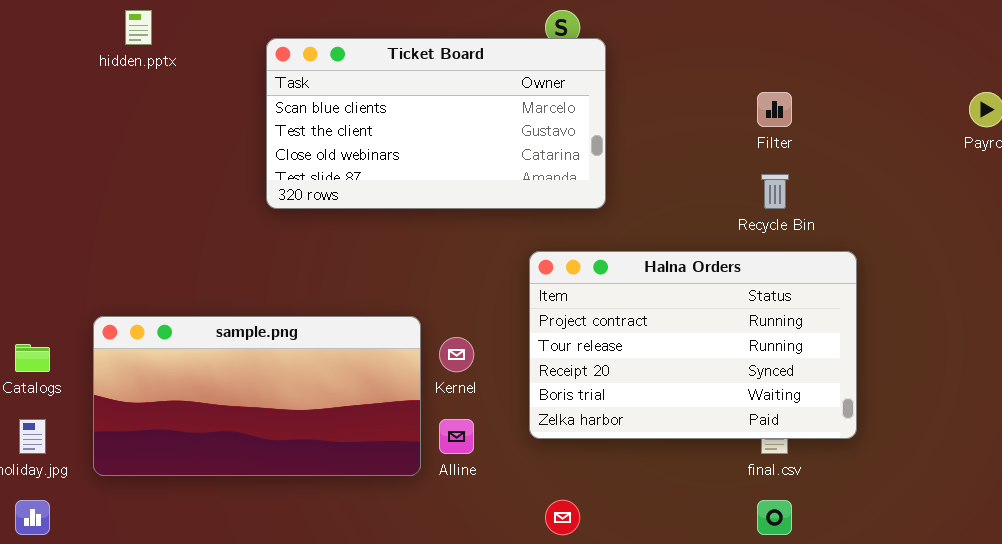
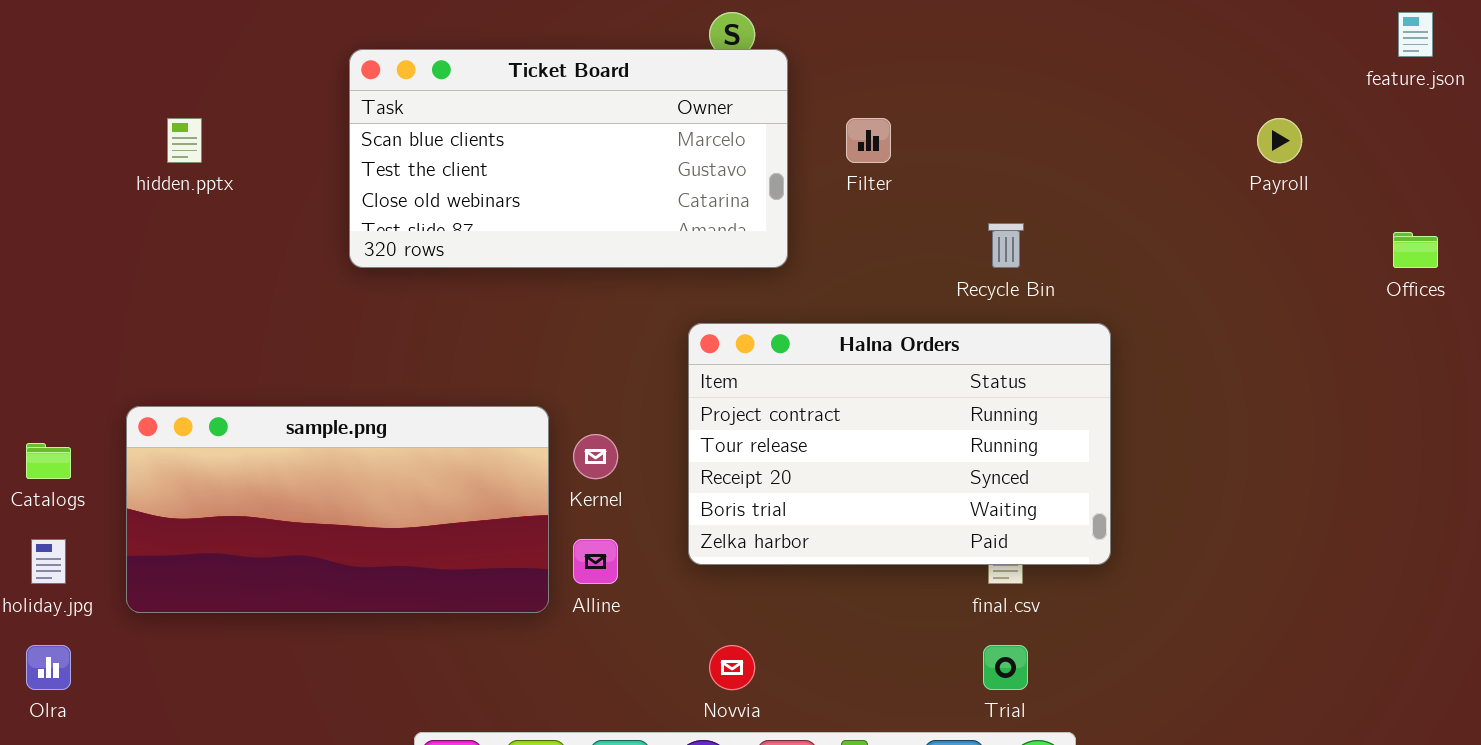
hidden.pptx: [125,10,152,45] -> [167,118,202,163], moved
Filter: [757,92,792,127] -> [846,118,891,163], moved

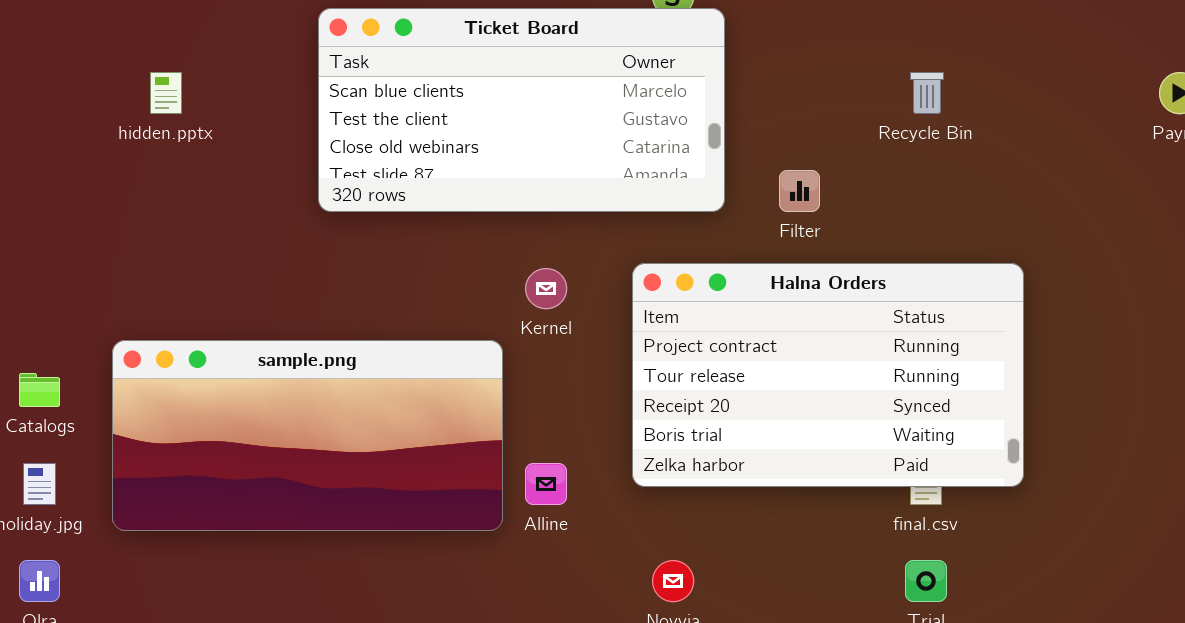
Filter: [846,118,891,163] -> [779,170,820,212], moved
Recycle Bin: [988,223,1024,268] -> [910,72,944,114], moved
Kernel: [573,434,618,479] -> [525,268,567,309], moved

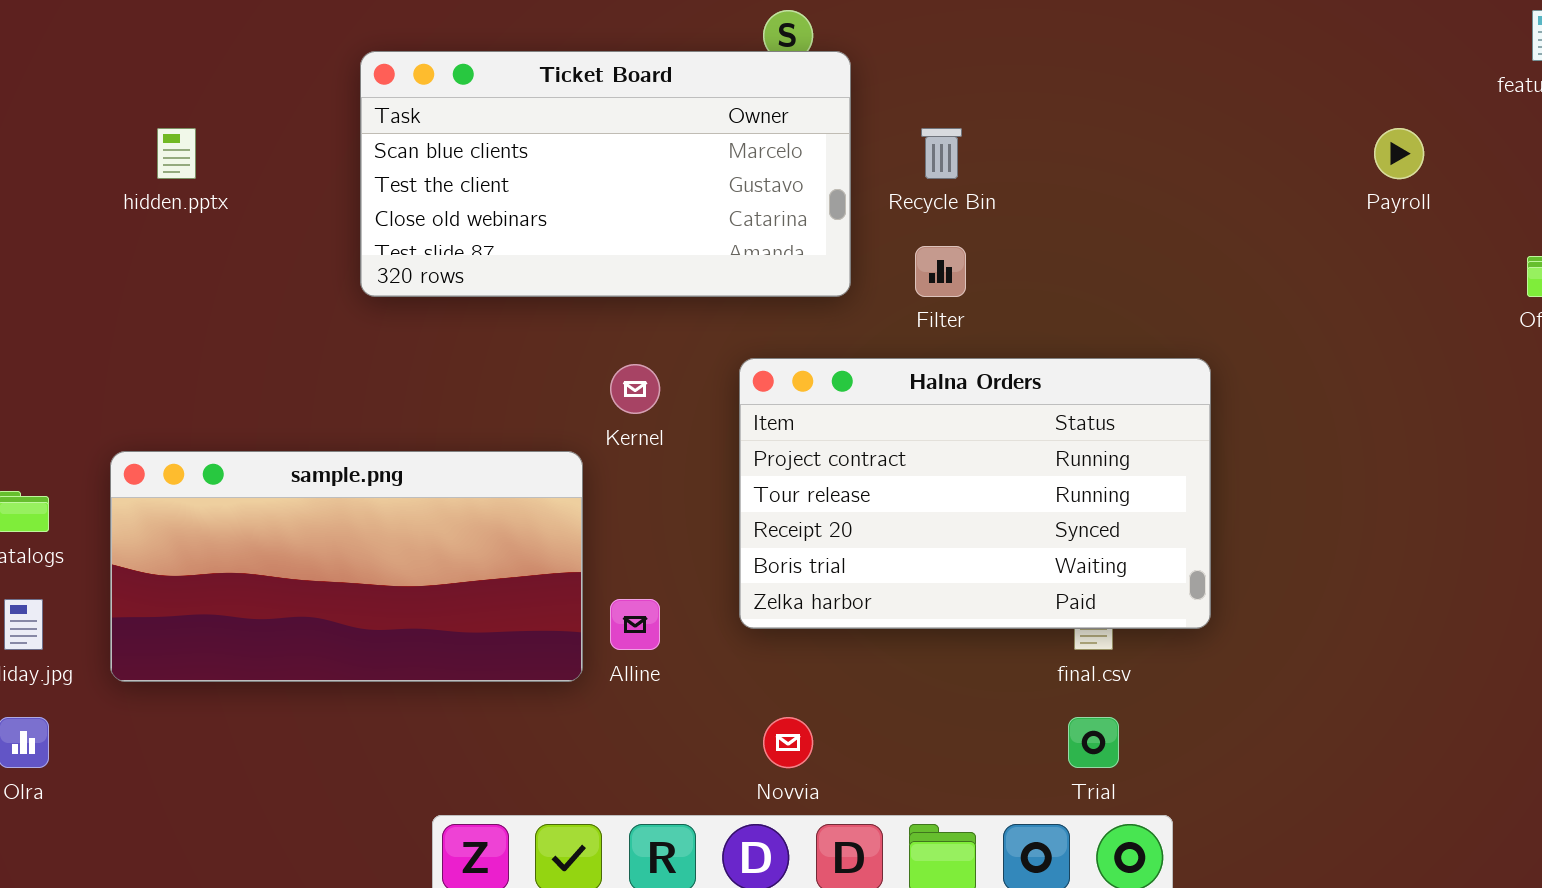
Recycle Bin: [910,72,944,114] -> [921,128,962,179], moved

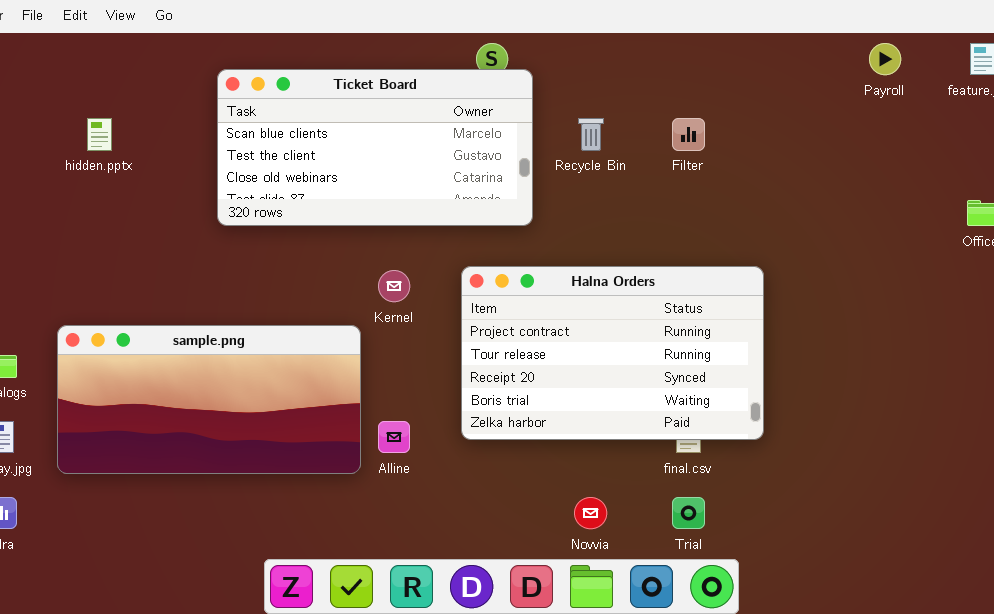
Payroll: [1374,128,1424,179] -> [869,43,901,75], moved
Filter: [915,246,966,297] -> [672,118,705,151], moved
Novvia: [763,717,813,768] -> [574,497,607,529], moved

